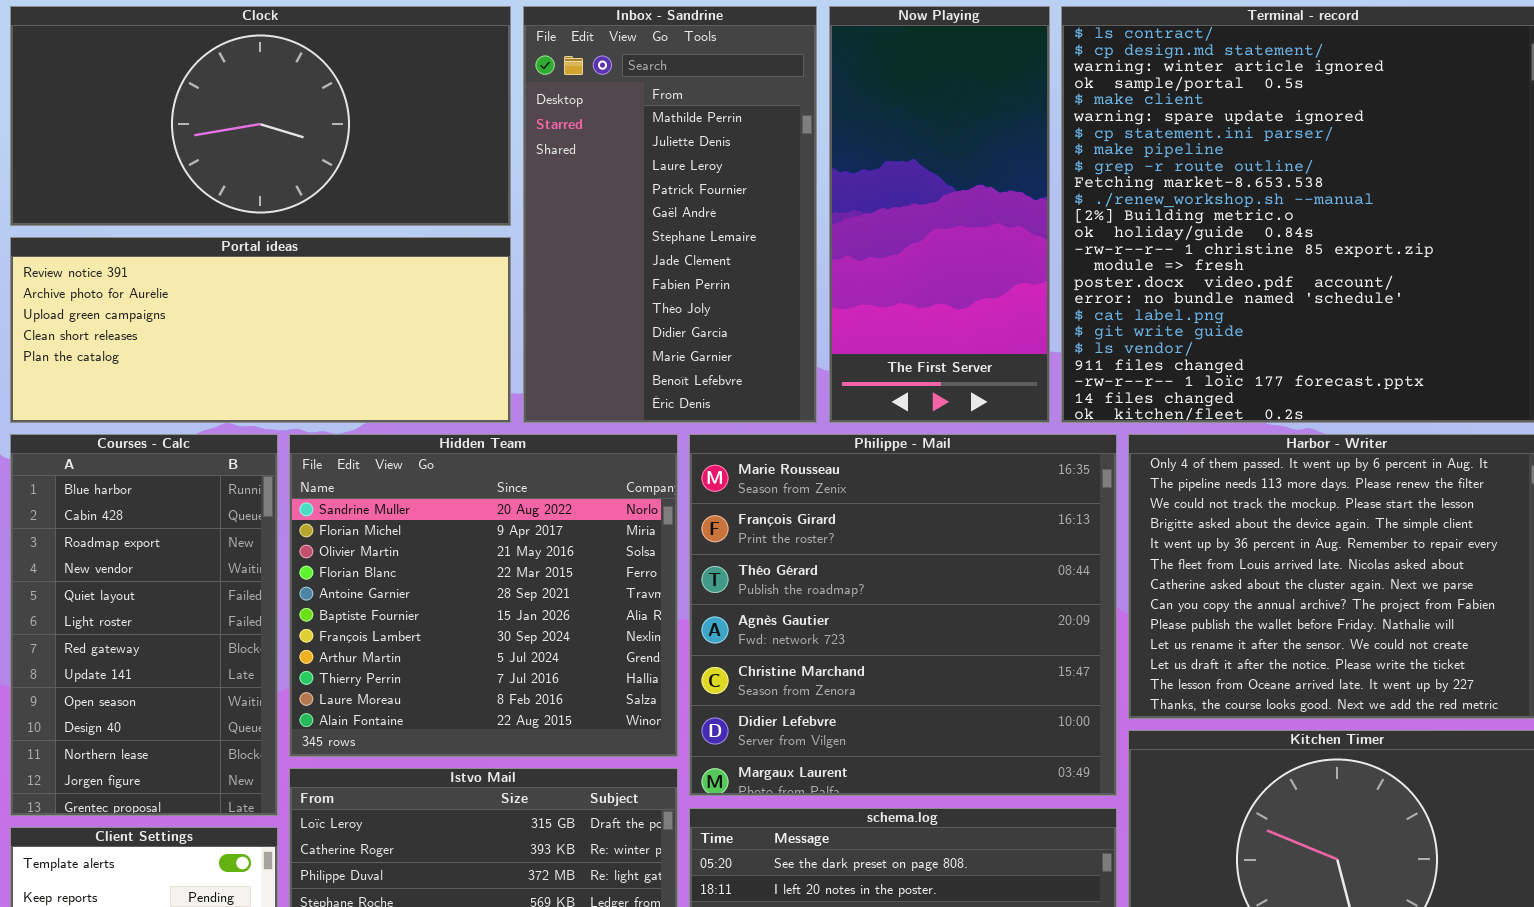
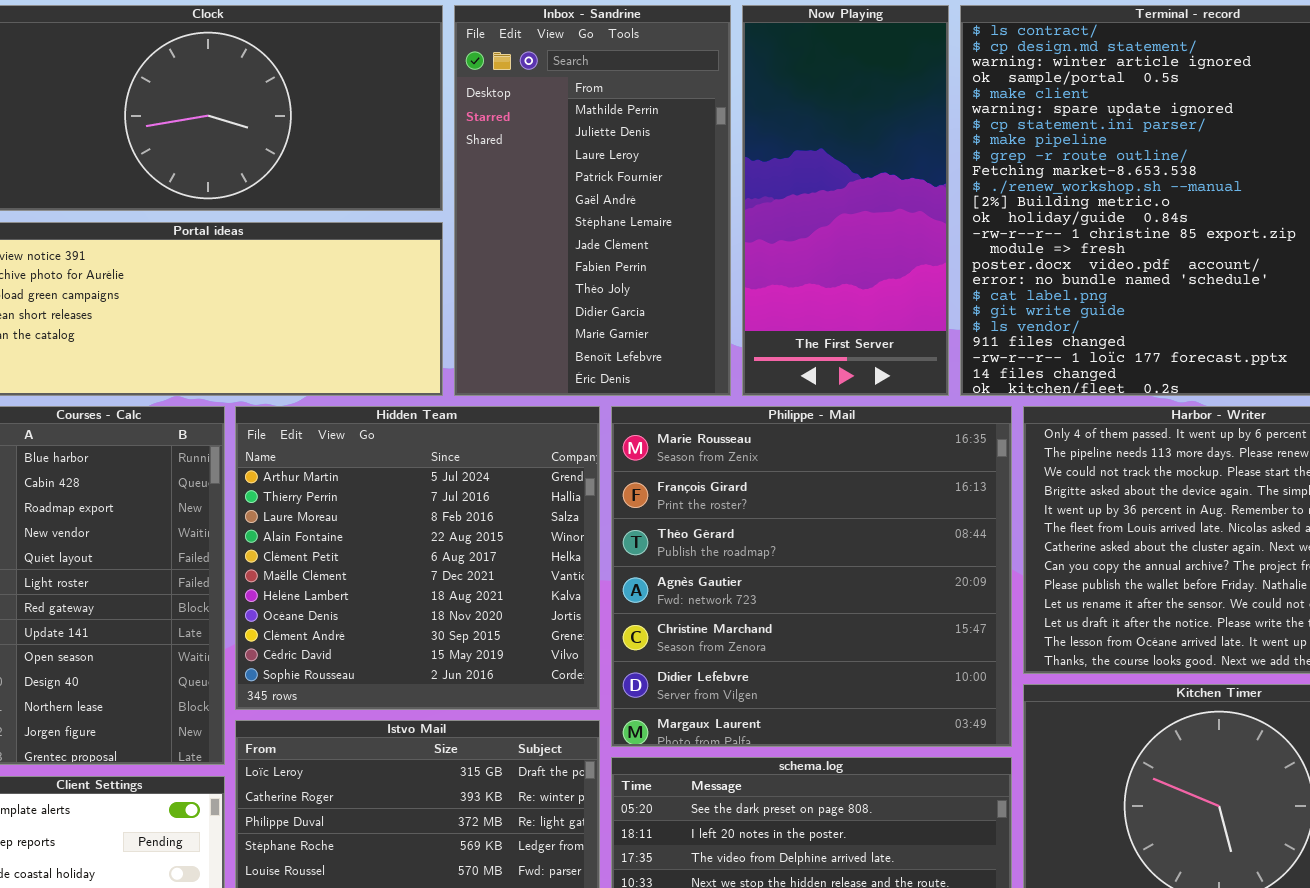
Hidden Team: [289,434,678,757] -> [235,406,600,710], scrolled down 7 rows

